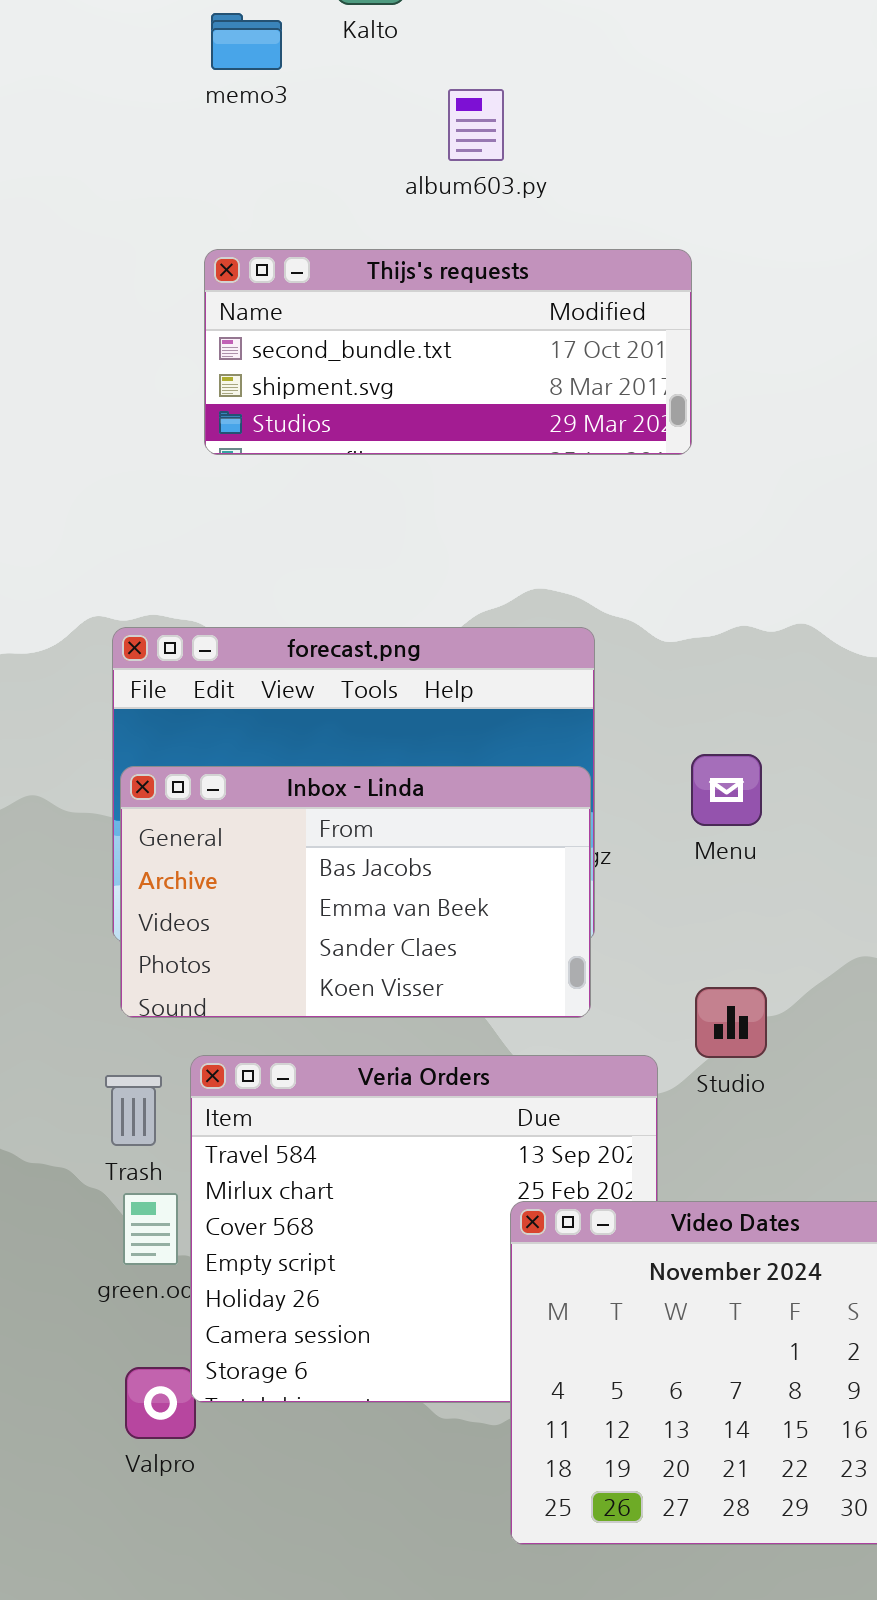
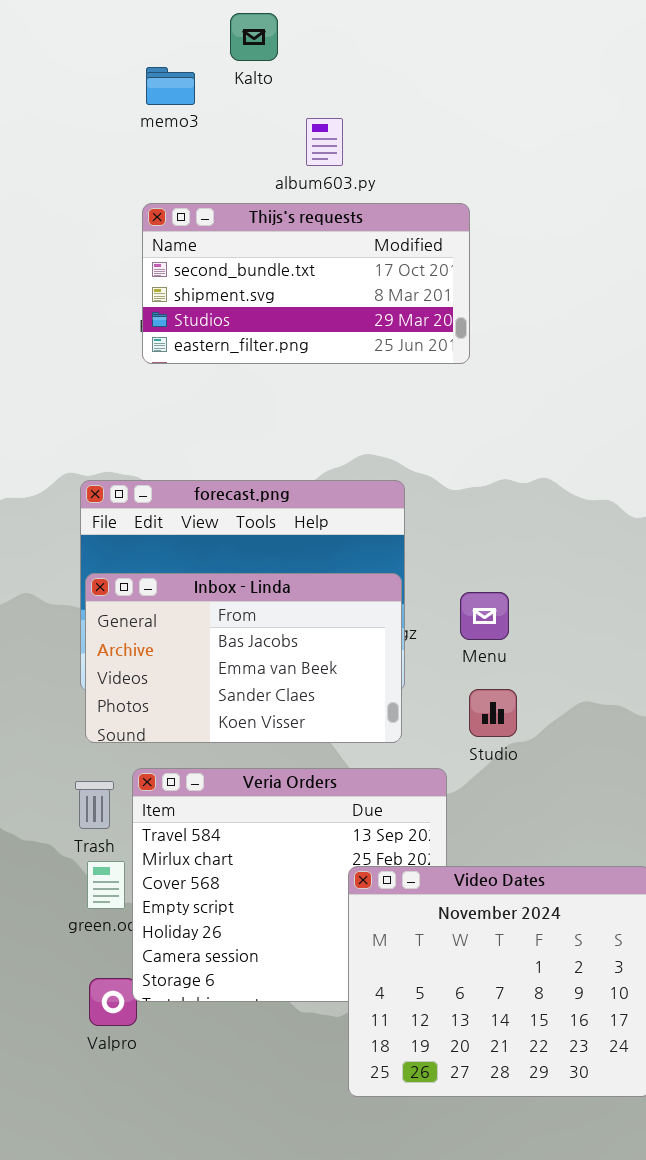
Thijs's requests: [204,249,692,455] -> [142,203,470,364], resized
Menu: [691,754,762,826] -> [460,592,509,640], moved
Studio: [695,987,767,1058] -> [469,689,517,737], moved

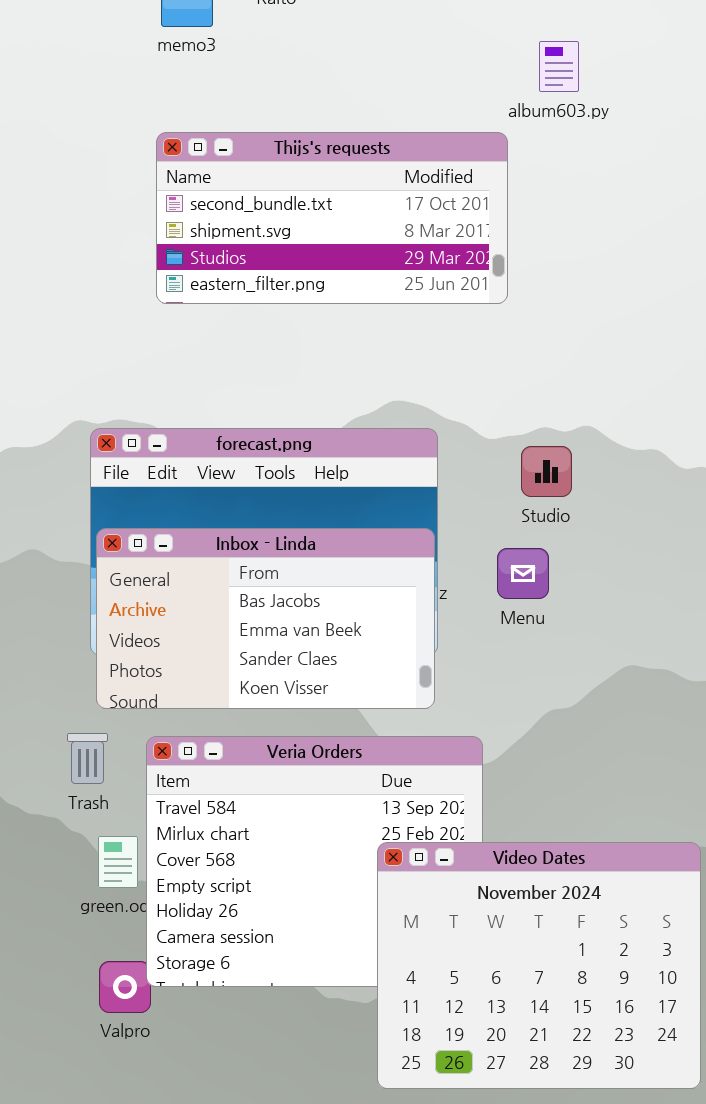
album603.py: [306,118,343,166] -> [539,41,579,92], moved
Studio: [469,689,517,737] -> [521,446,572,497], moved
Trash: [75,781,114,829] -> [67,733,108,784], moved

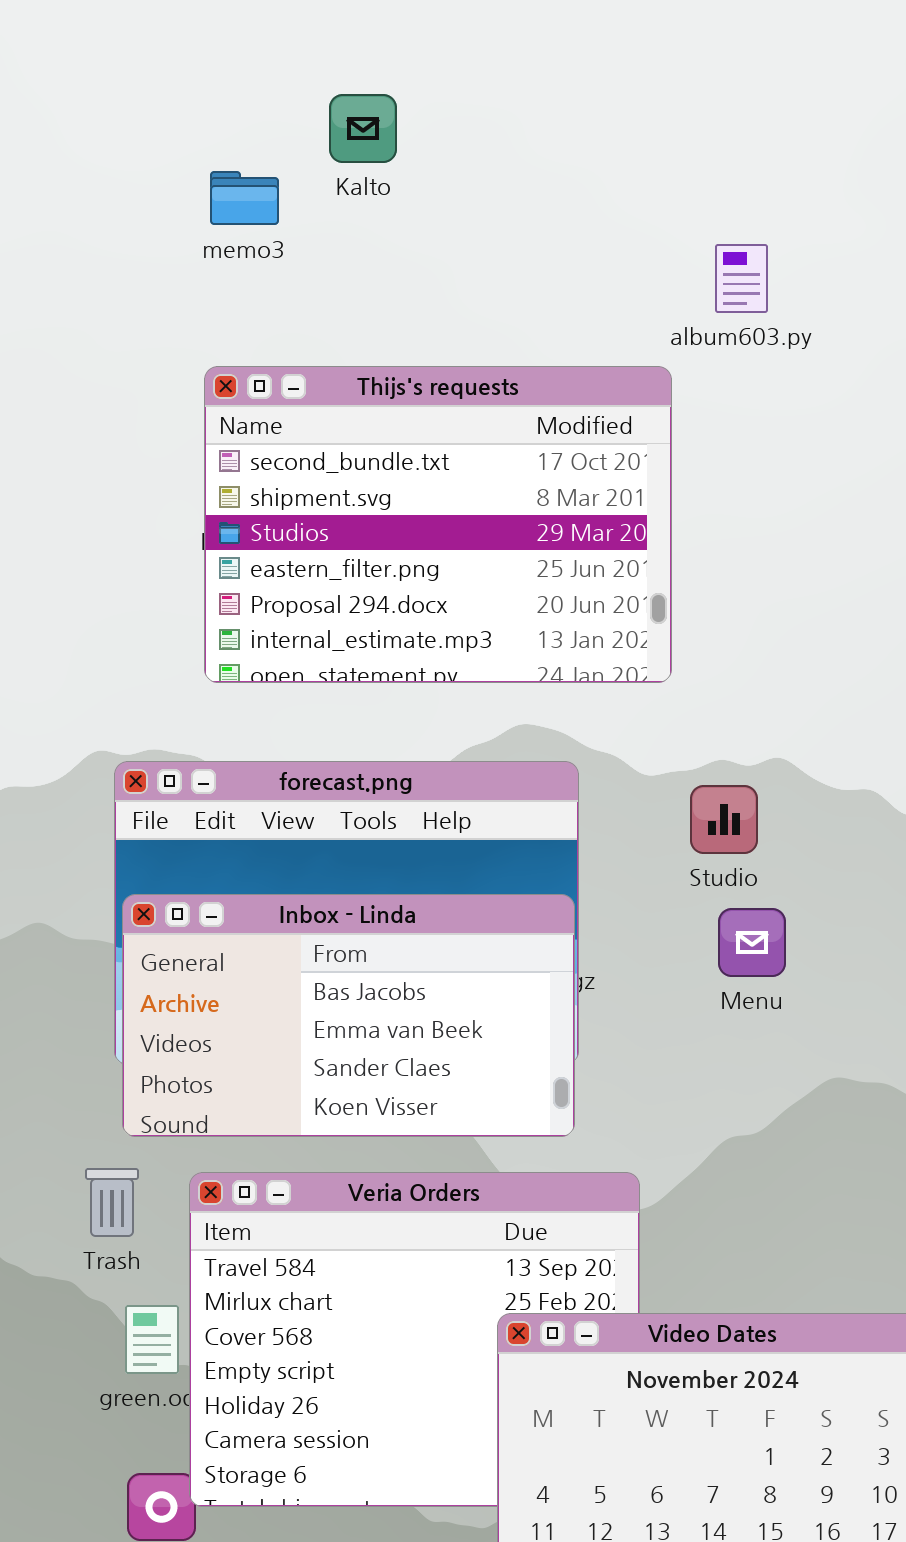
Thijs's requests: [156,132,508,304] -> [204,366,672,683], resized
Menu: [497,548,549,599] -> [718,908,786,977], moved

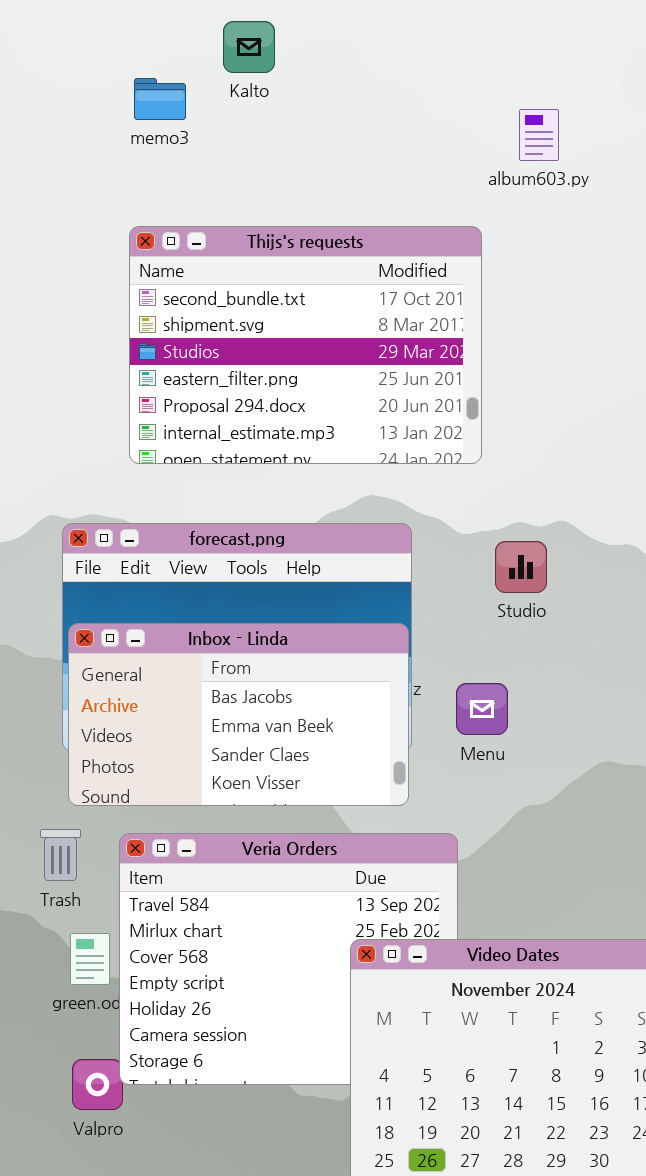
album603.py: [715,244,768,313] -> [519,109,559,161], moved
Menu: [718,908,786,977] -> [456,683,508,735], moved

